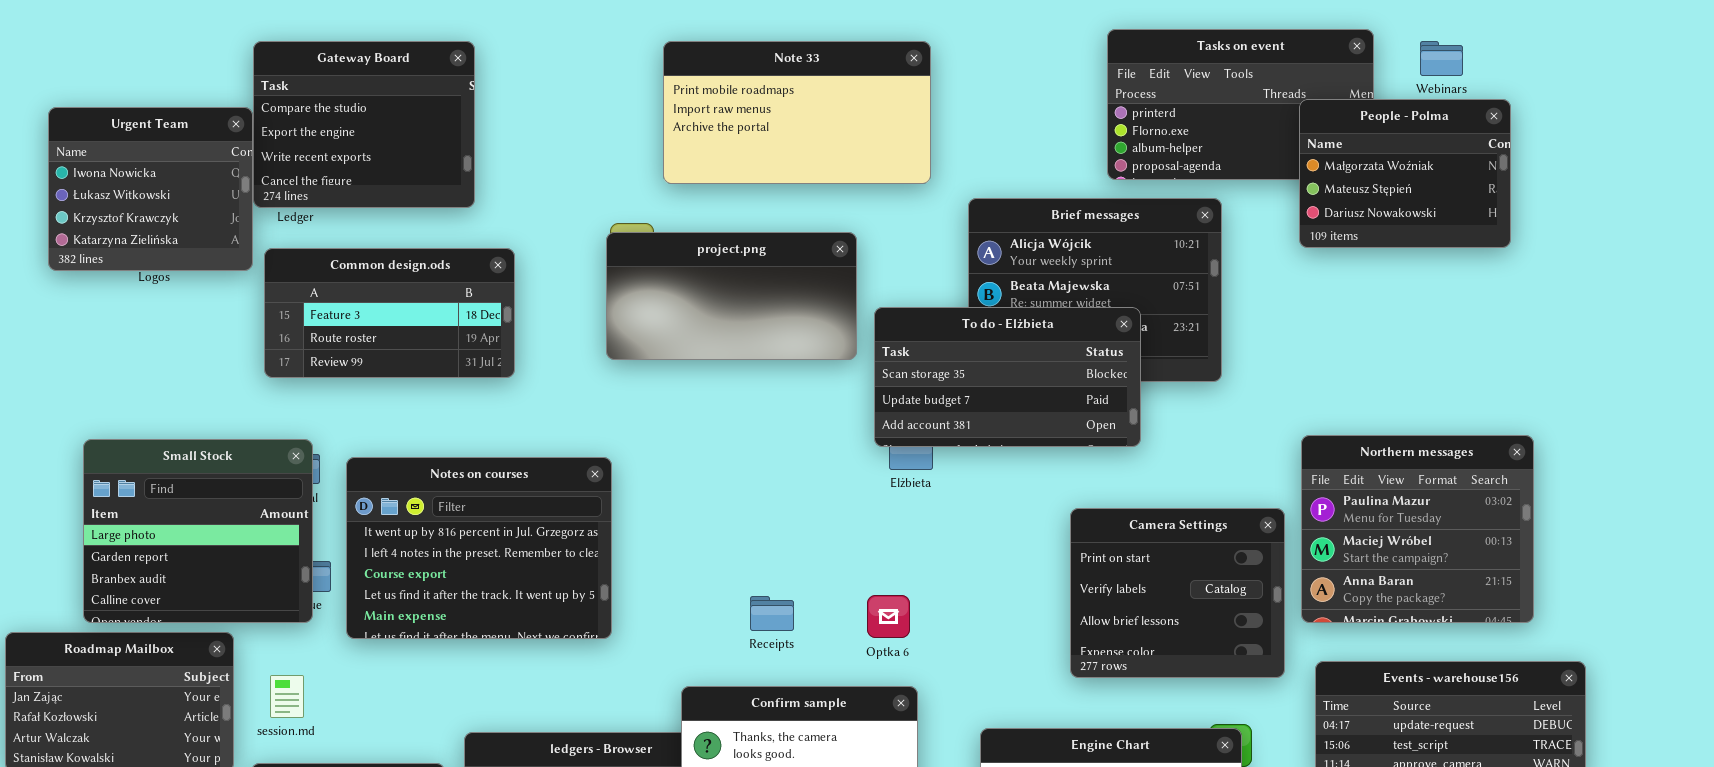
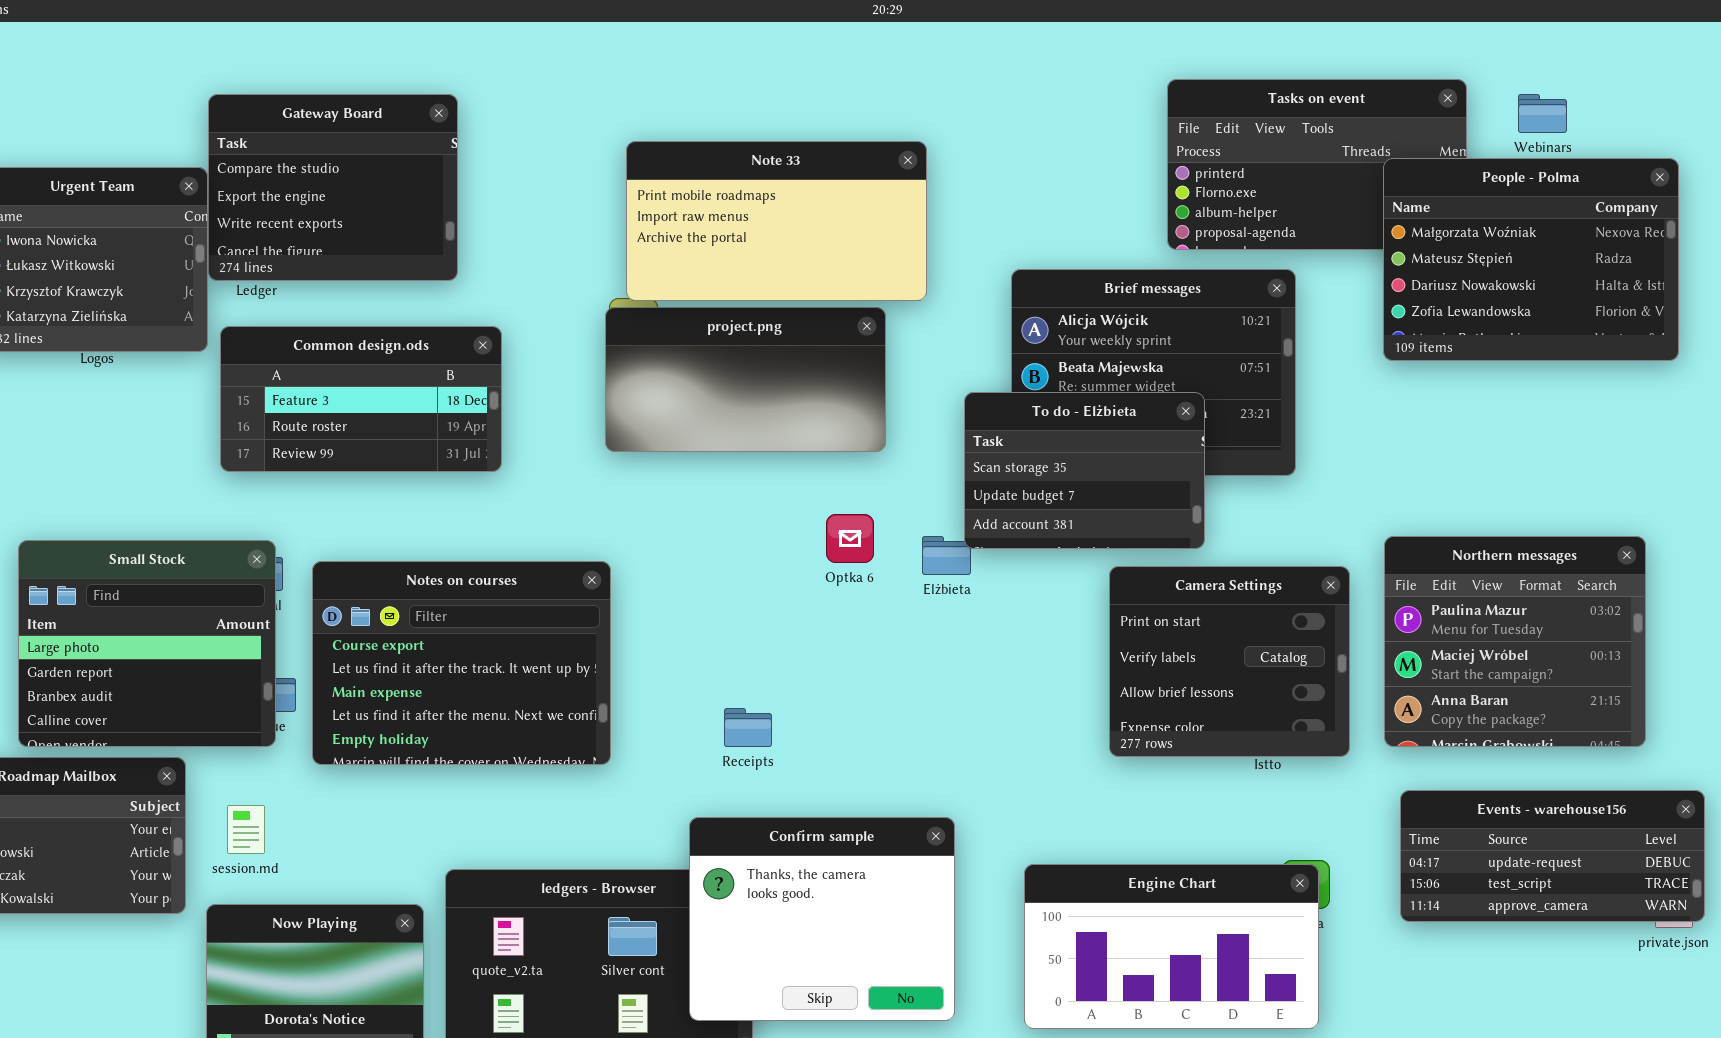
Note 33: [663,41,931,184] -> [626,141,927,301], moved
People - Polma: [1299,99,1511,248] -> [1383,158,1679,361], resized
To do - Elżbieta: [874,307,1141,447] -> [964,392,1205,549], resized
Notes on courses: [346,457,612,639] -> [312,561,611,765], scrolled down 2 rows
Camera Settings: [1070,508,1285,678] -> [1109,566,1350,757], moved
Optka 6: [867,595,910,638] -> [826,514,874,563], moved
Receipts: [750,596,794,631] -> [724,708,772,747], moved

